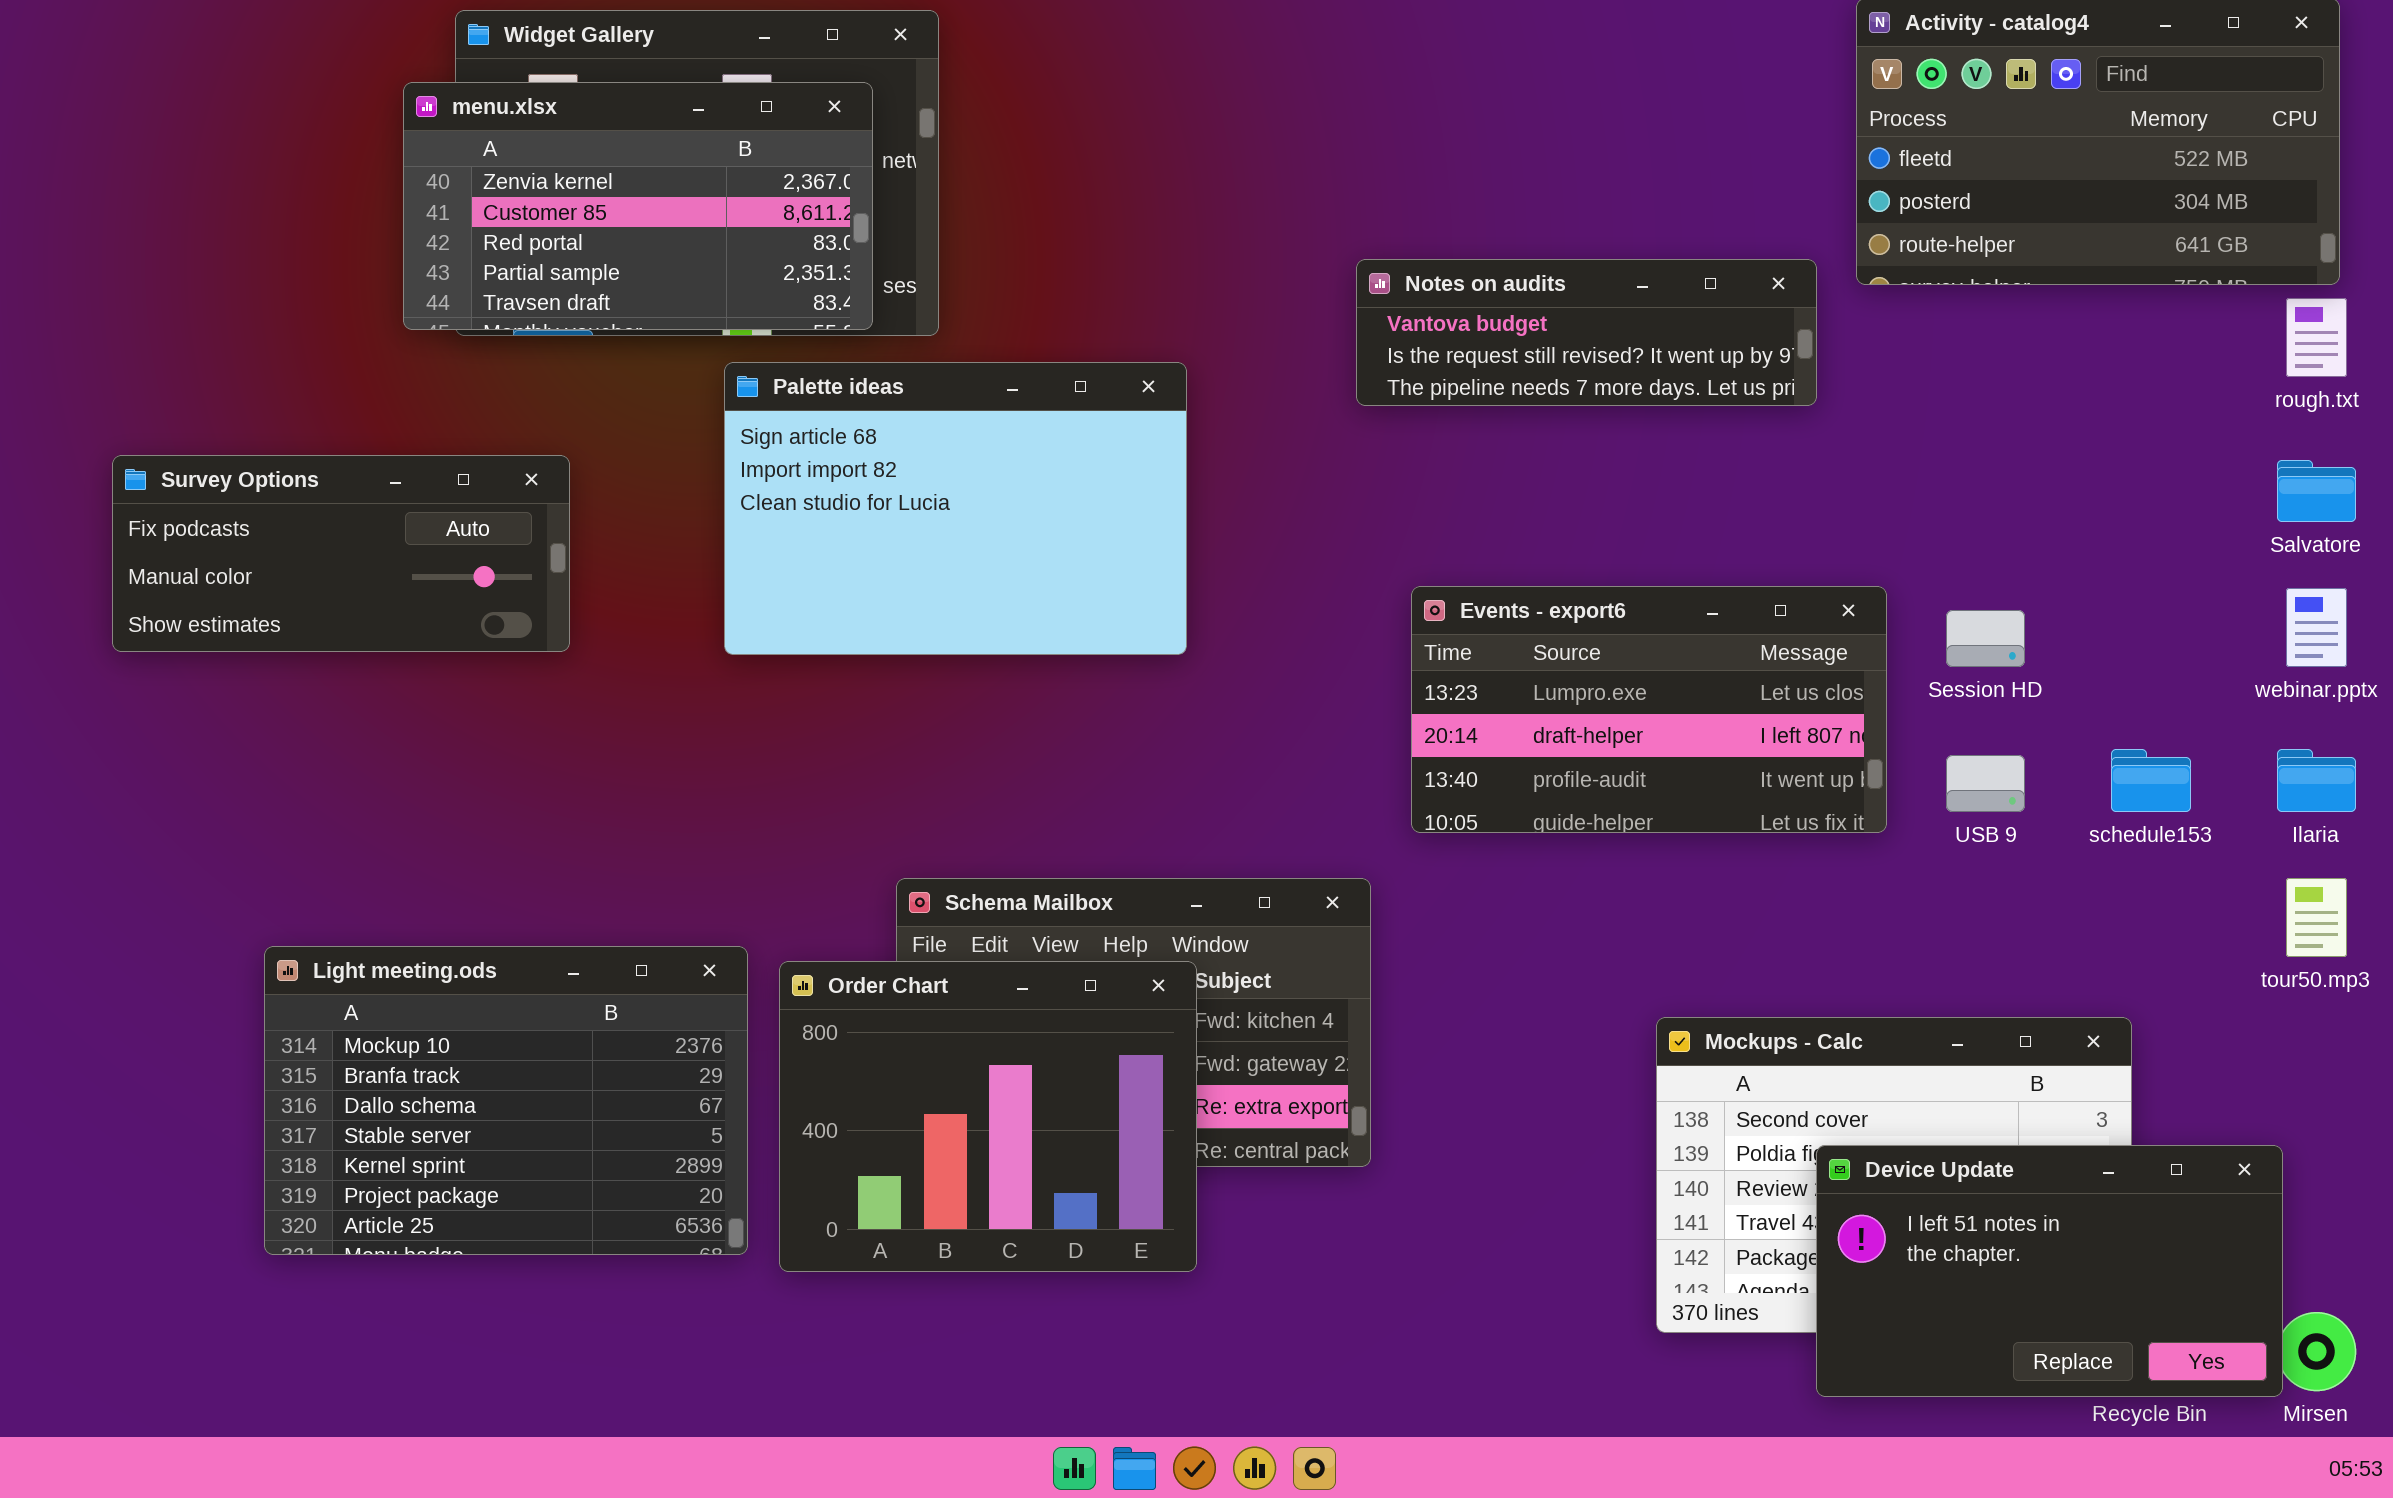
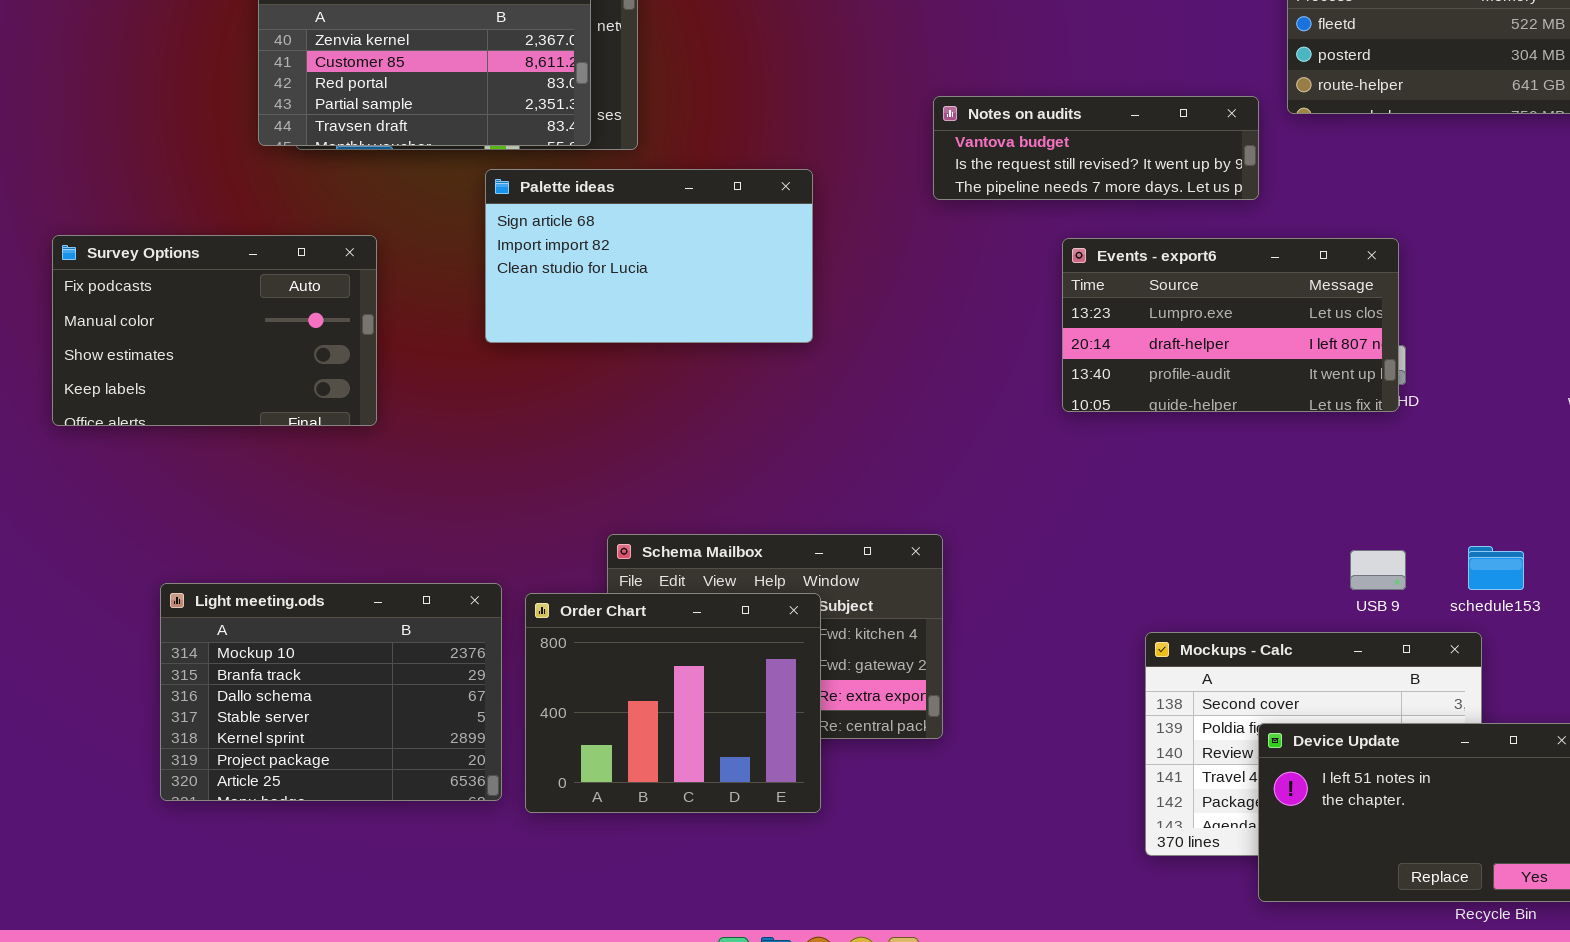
Palette ideas: [724,362,1187,655] -> [485,169,813,343], resized
Survey Options: [112,455,570,652] -> [52,235,377,426], resized
Events - export6: [1411,586,1887,833] -> [1062,238,1399,412], moved
schedule153: [2111,749,2191,812] -> [1468,546,1524,590], moved
USB 9: [1946,755,2025,812] -> [1350,550,1406,590], moved

